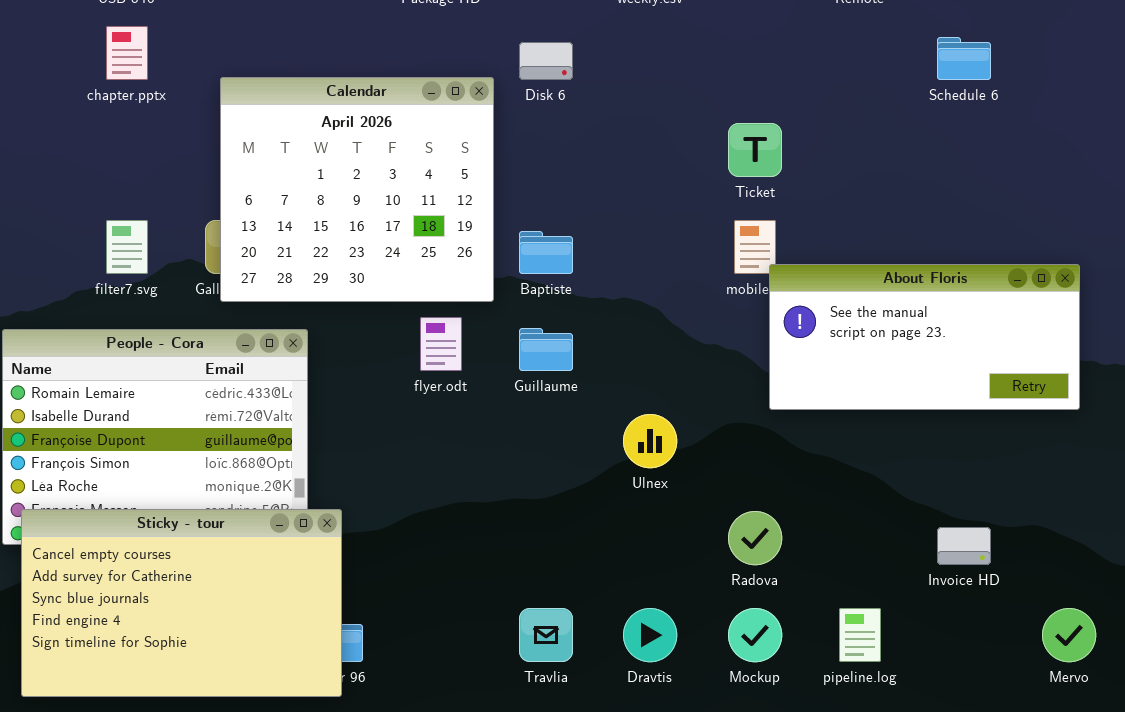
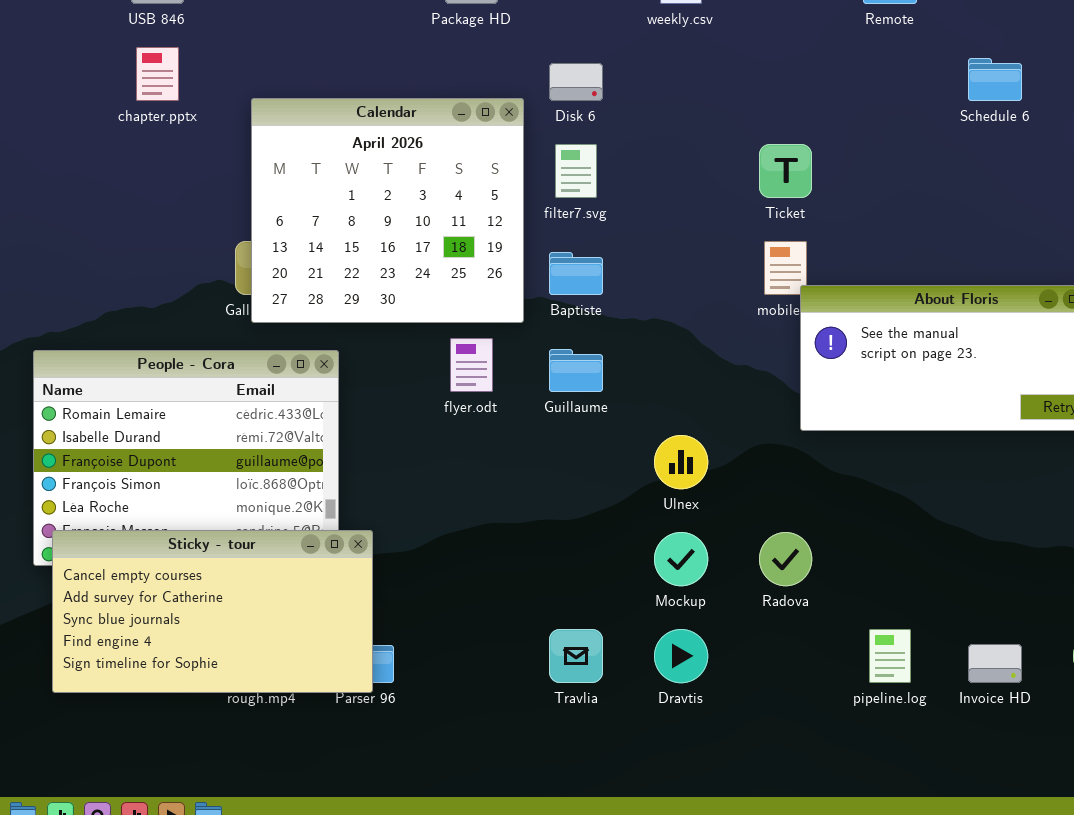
filter7.svg: [106,220,148,274] -> [555,144,597,198], moved
Sticky - tour: [21,509,342,697] -> [52,530,373,693], resized
Invoice HD: [937,527,991,565] -> [968,644,1022,683], moved
Mockup: [728,608,782,662] -> [654,532,708,586], moved

